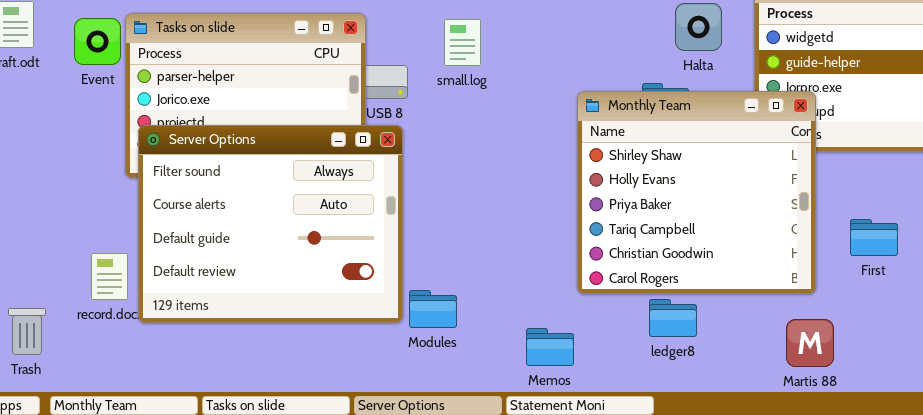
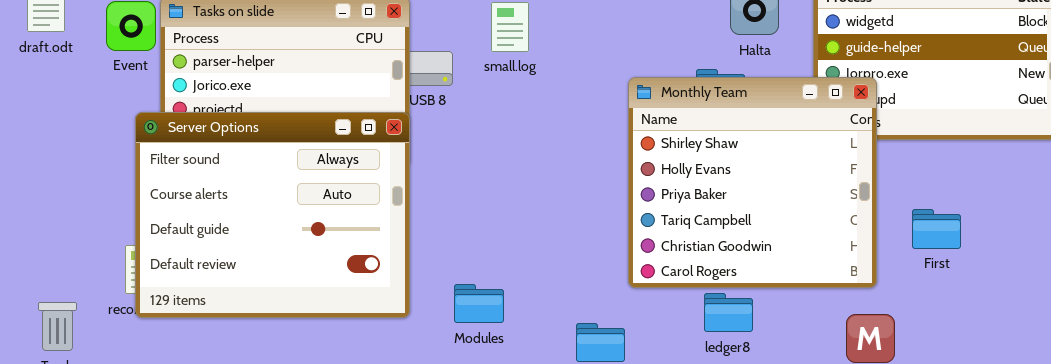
Server Options: [138,125,403,323] -> [135,112,410,318], moved

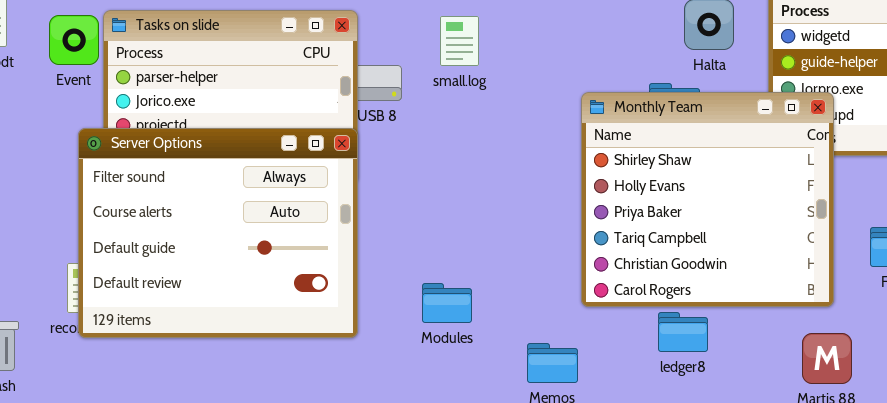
Modules: [454,284,504,323] -> [422,283,472,323], moved

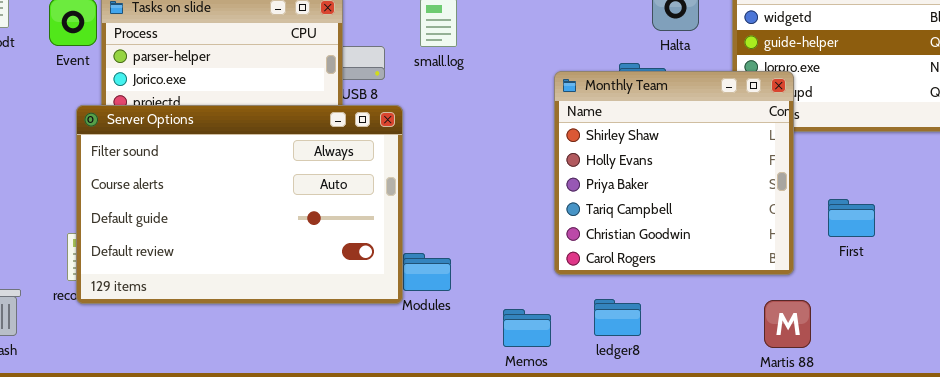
Server Options: [78,128,358,338] -> [76,105,403,304], resized
ledger8: [658,312,708,352] -> [594,299,641,336], moved

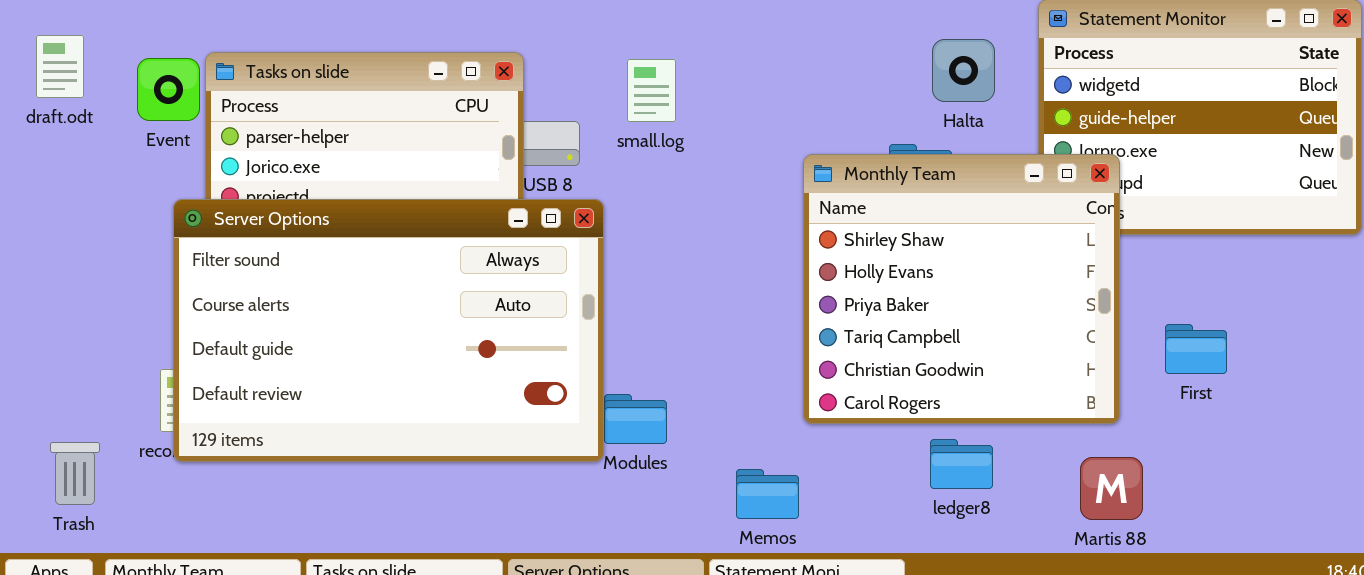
ledger8: [594,299,641,336] -> [930,439,993,489], moved

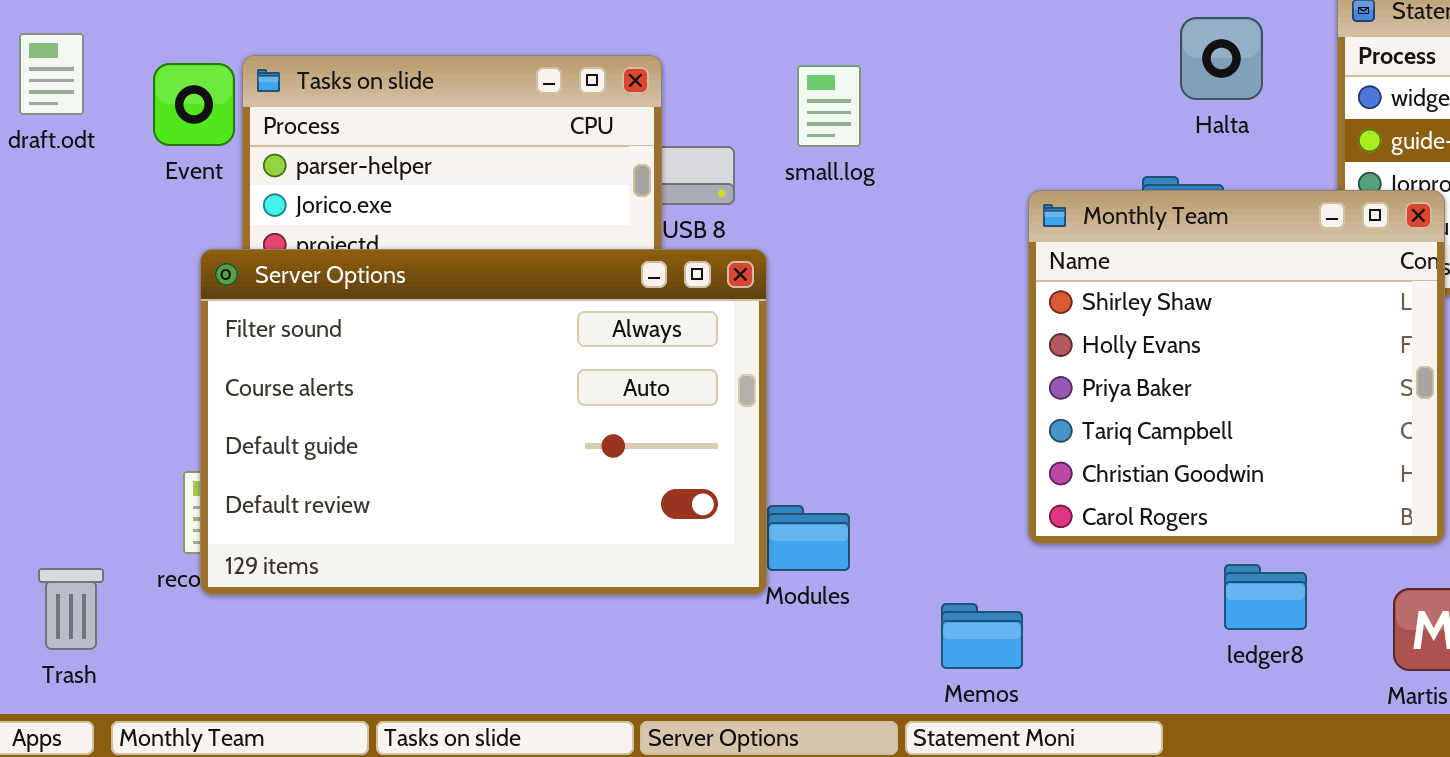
Halta: [932,39,995,102] -> [1180,17,1263,100], moved
ledger8: [930,439,993,489] -> [1224,564,1307,630], moved

